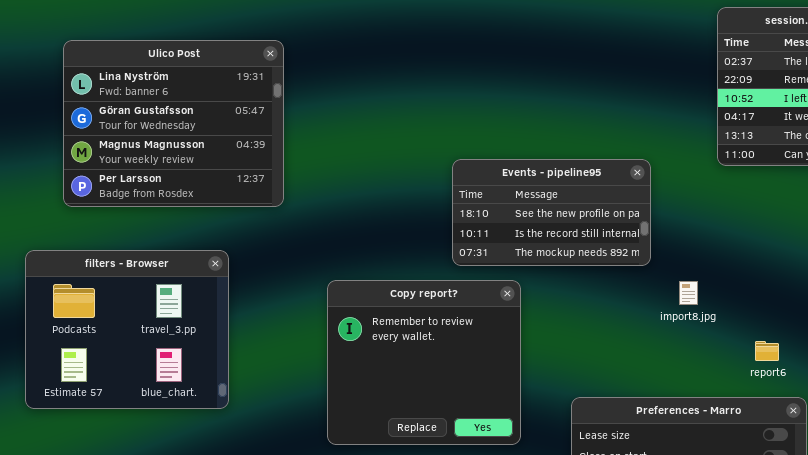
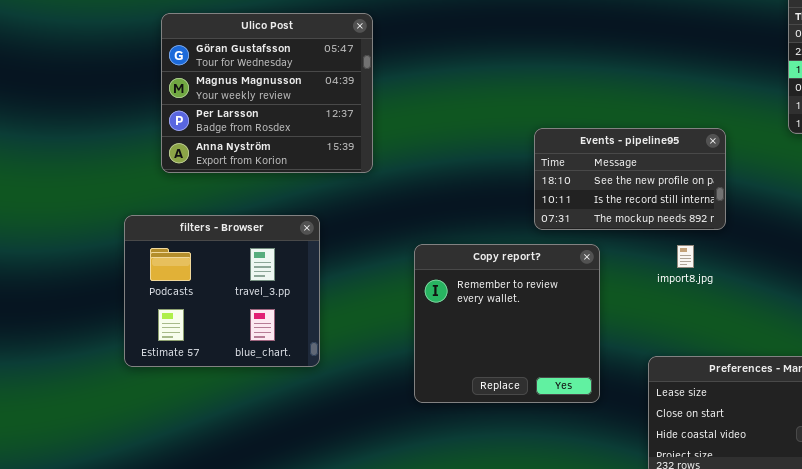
Ulico Post: [63,40,284,207] -> [161,13,373,173], scrolled down 1 row
import8.jpg: [679,281,698,305] -> [677,245,694,268], moved

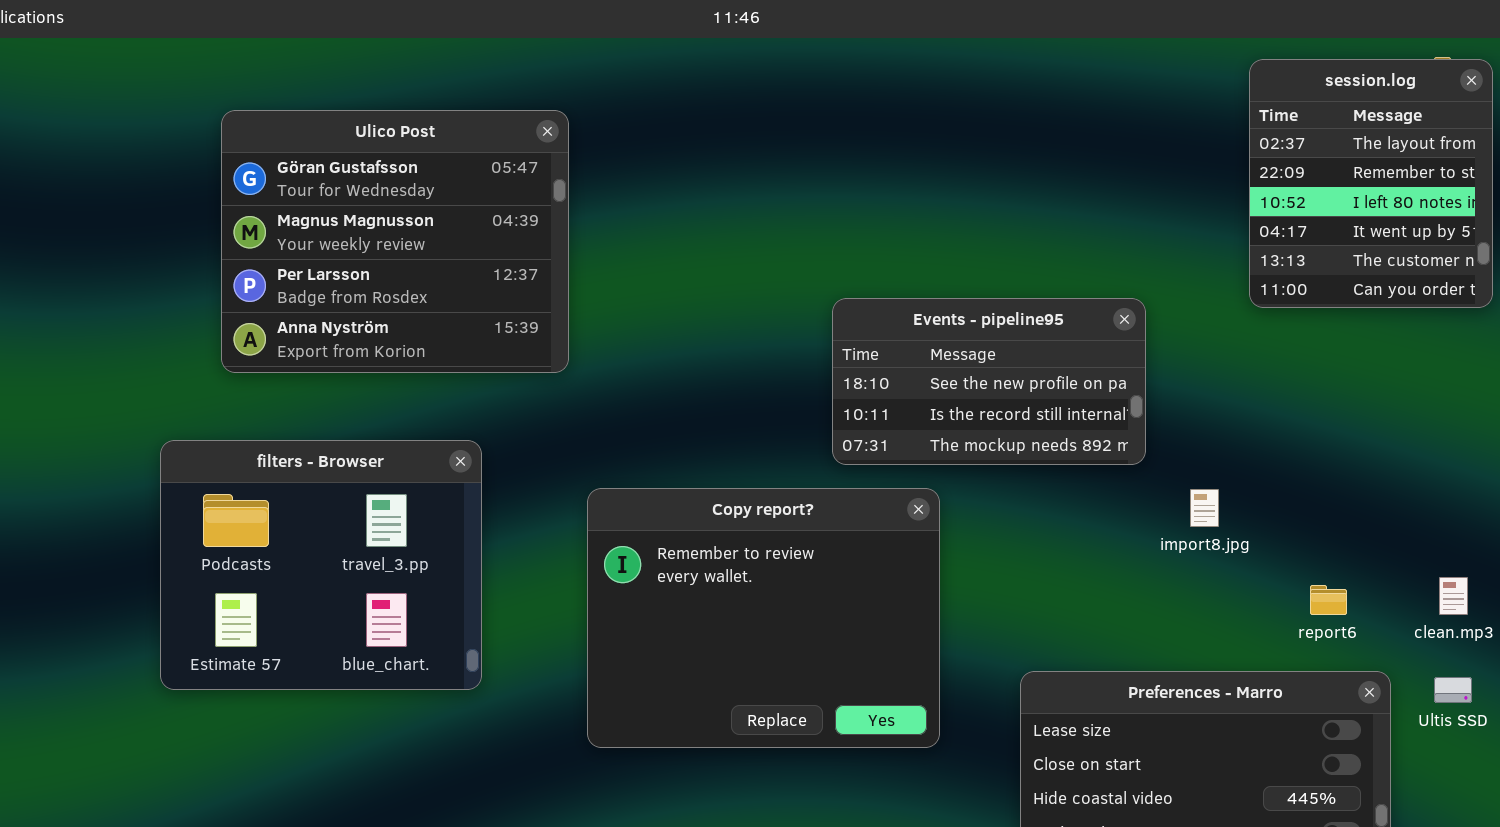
Copy report?: [414,244,600,403] -> [587,488,940,748], resized
import8.jpg: [677,245,694,268] -> [1190,489,1219,527], moved

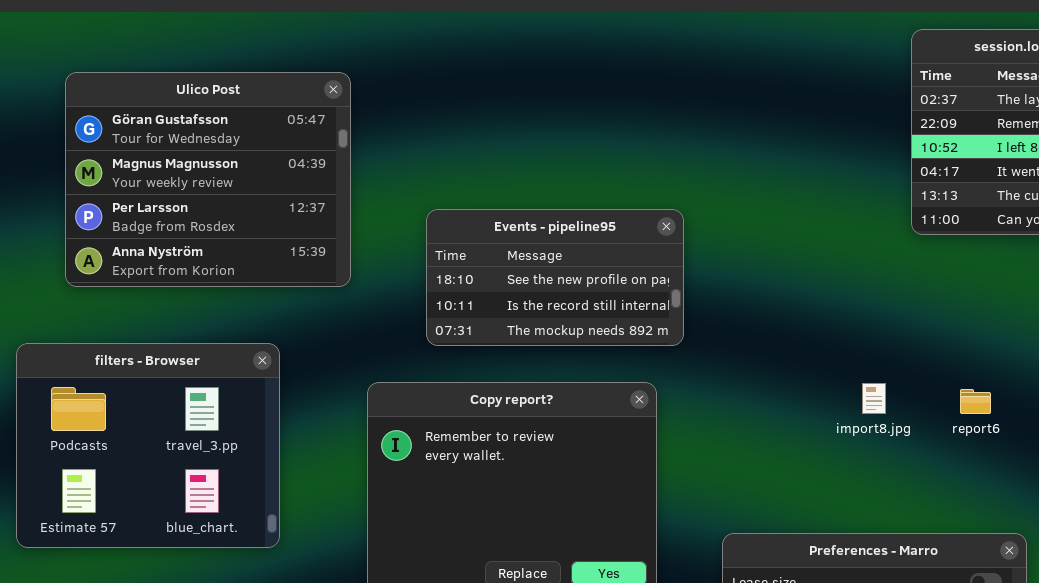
Events - pipeline95: [832,298,1146,465] -> [426,209,684,346], moved
report6: [1310,585,1347,615] -> [960,389,991,414], moved

